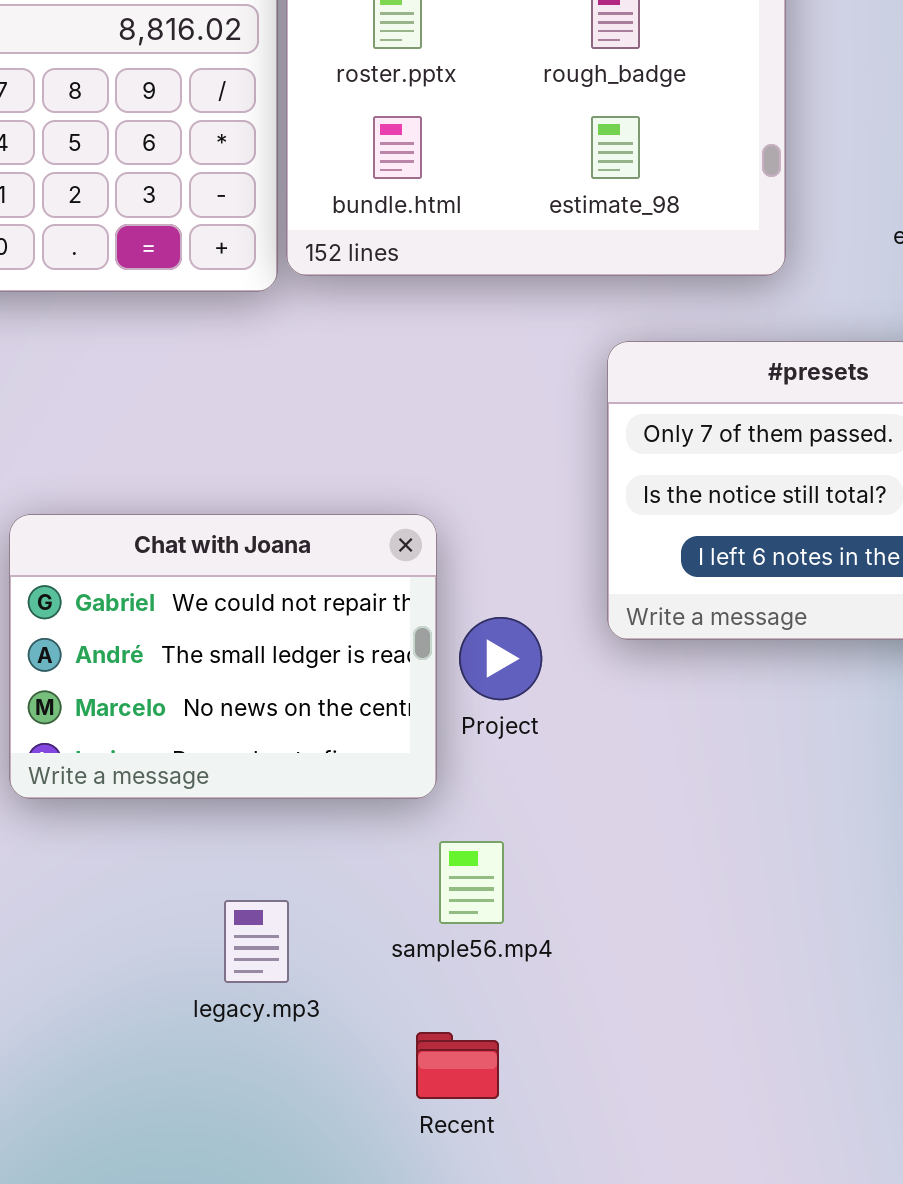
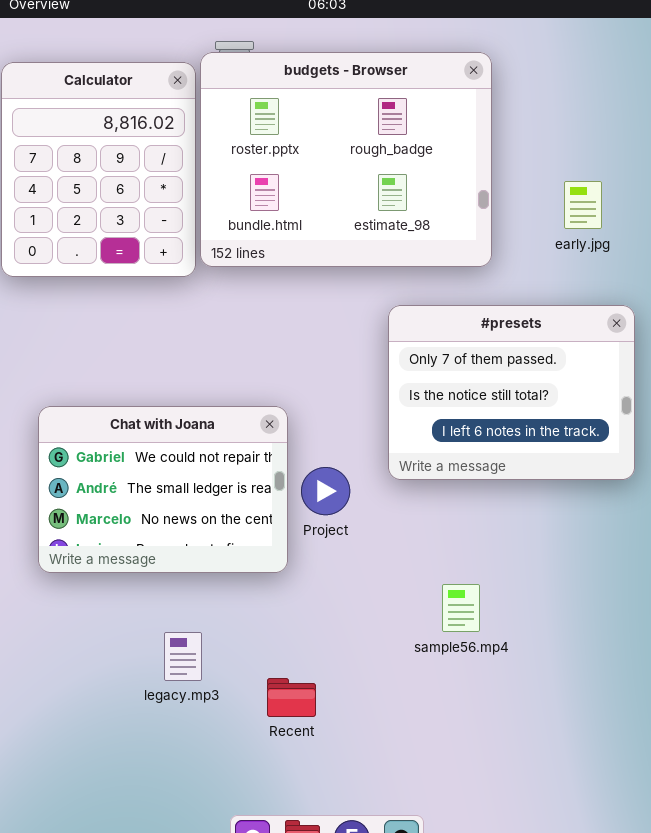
sample56.mp4: [439,841,504,924] -> [442,584,480,632], moved
Recent: [416,1032,499,1099] -> [267,678,316,717], moved

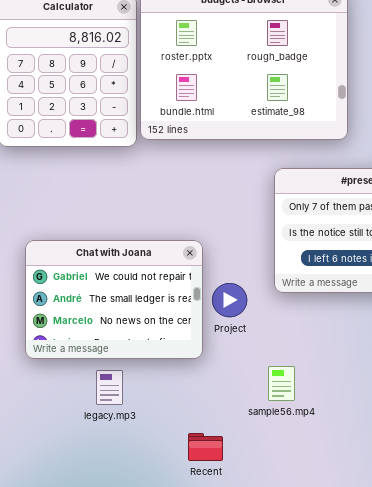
sample56.mp4: [442,584,480,632] -> [268,366,295,401], moved
legacy.mp3: [164,632,202,681] -> [96,370,123,405], moved

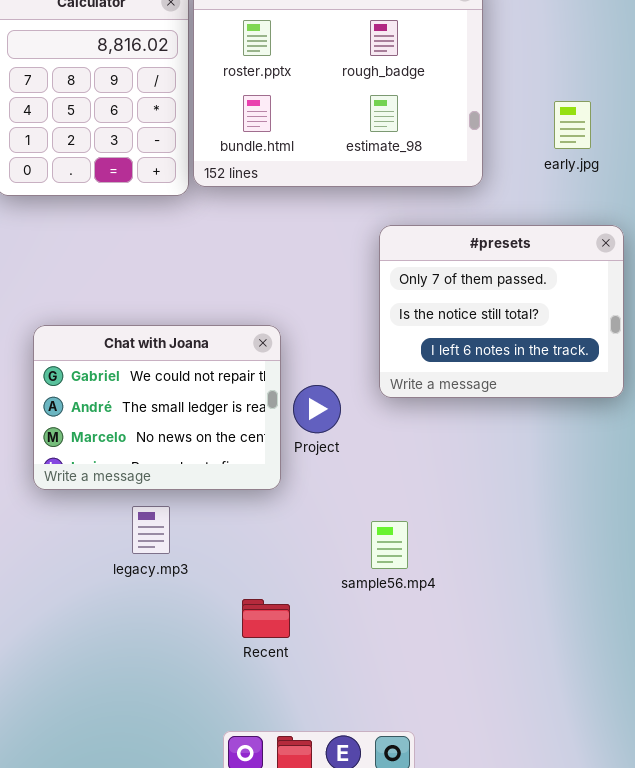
sample56.mp4: [268,366,295,401] -> [371,521,408,569], moved
Recent: [188,433,223,461] -> [242,599,290,638], moved

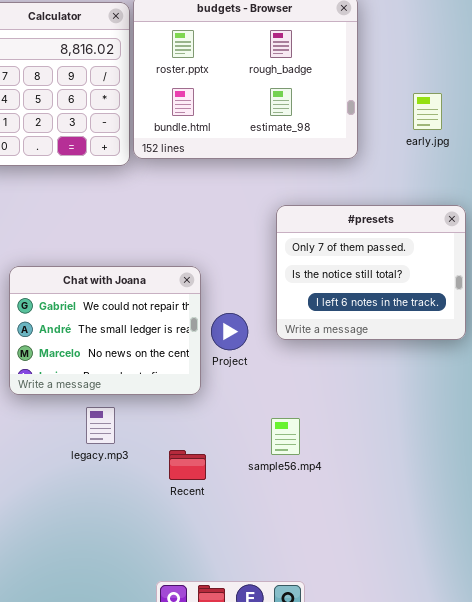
#presets: [379,225,624,398] -> [276,205,466,340], moved
Recent: [242,599,290,638] -> [169,450,206,480], moved

